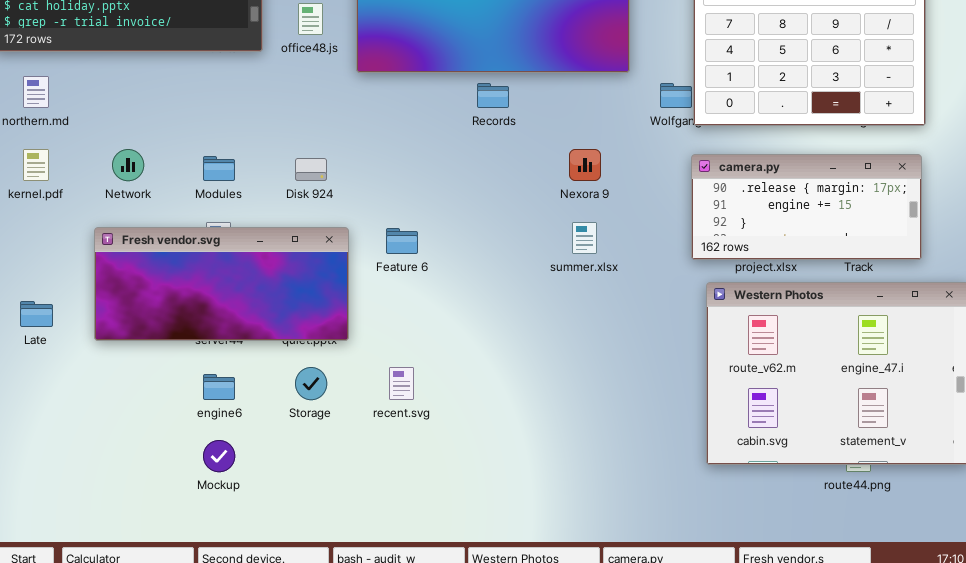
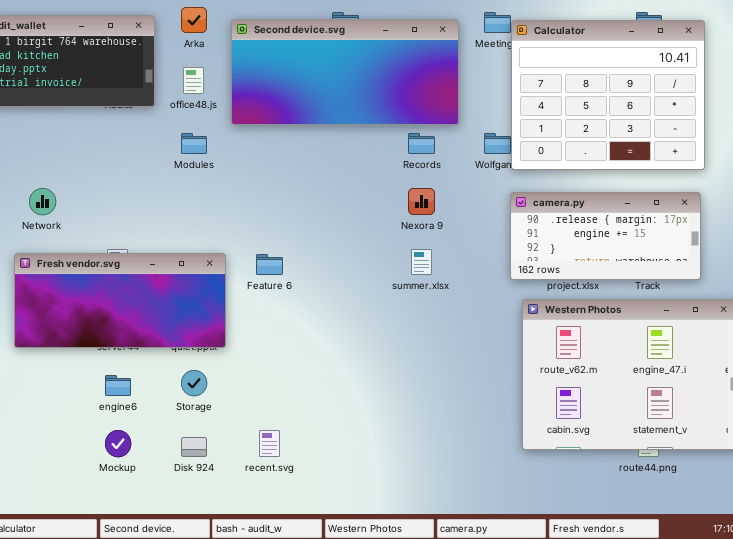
Records: [477,83,509,108] -> [408,133,435,154], moved
Modules: [203,156,235,181] -> [181,133,207,154], moved
Disk 924: [295,158,327,181] -> [181,437,207,457], moved
recent.svg: [389,367,414,400] -> [259,430,280,457], moved

